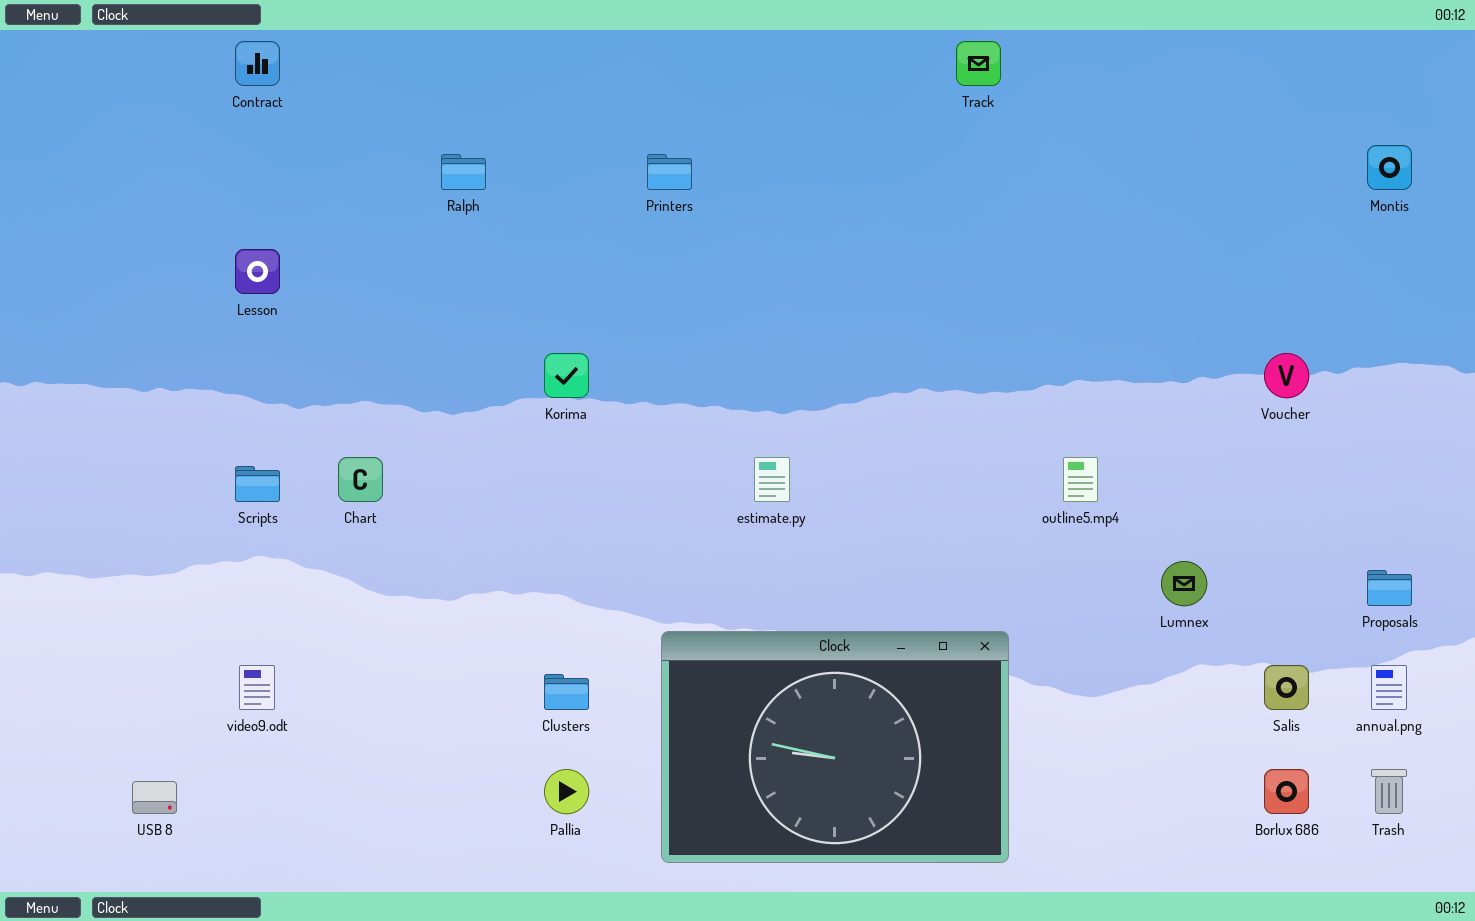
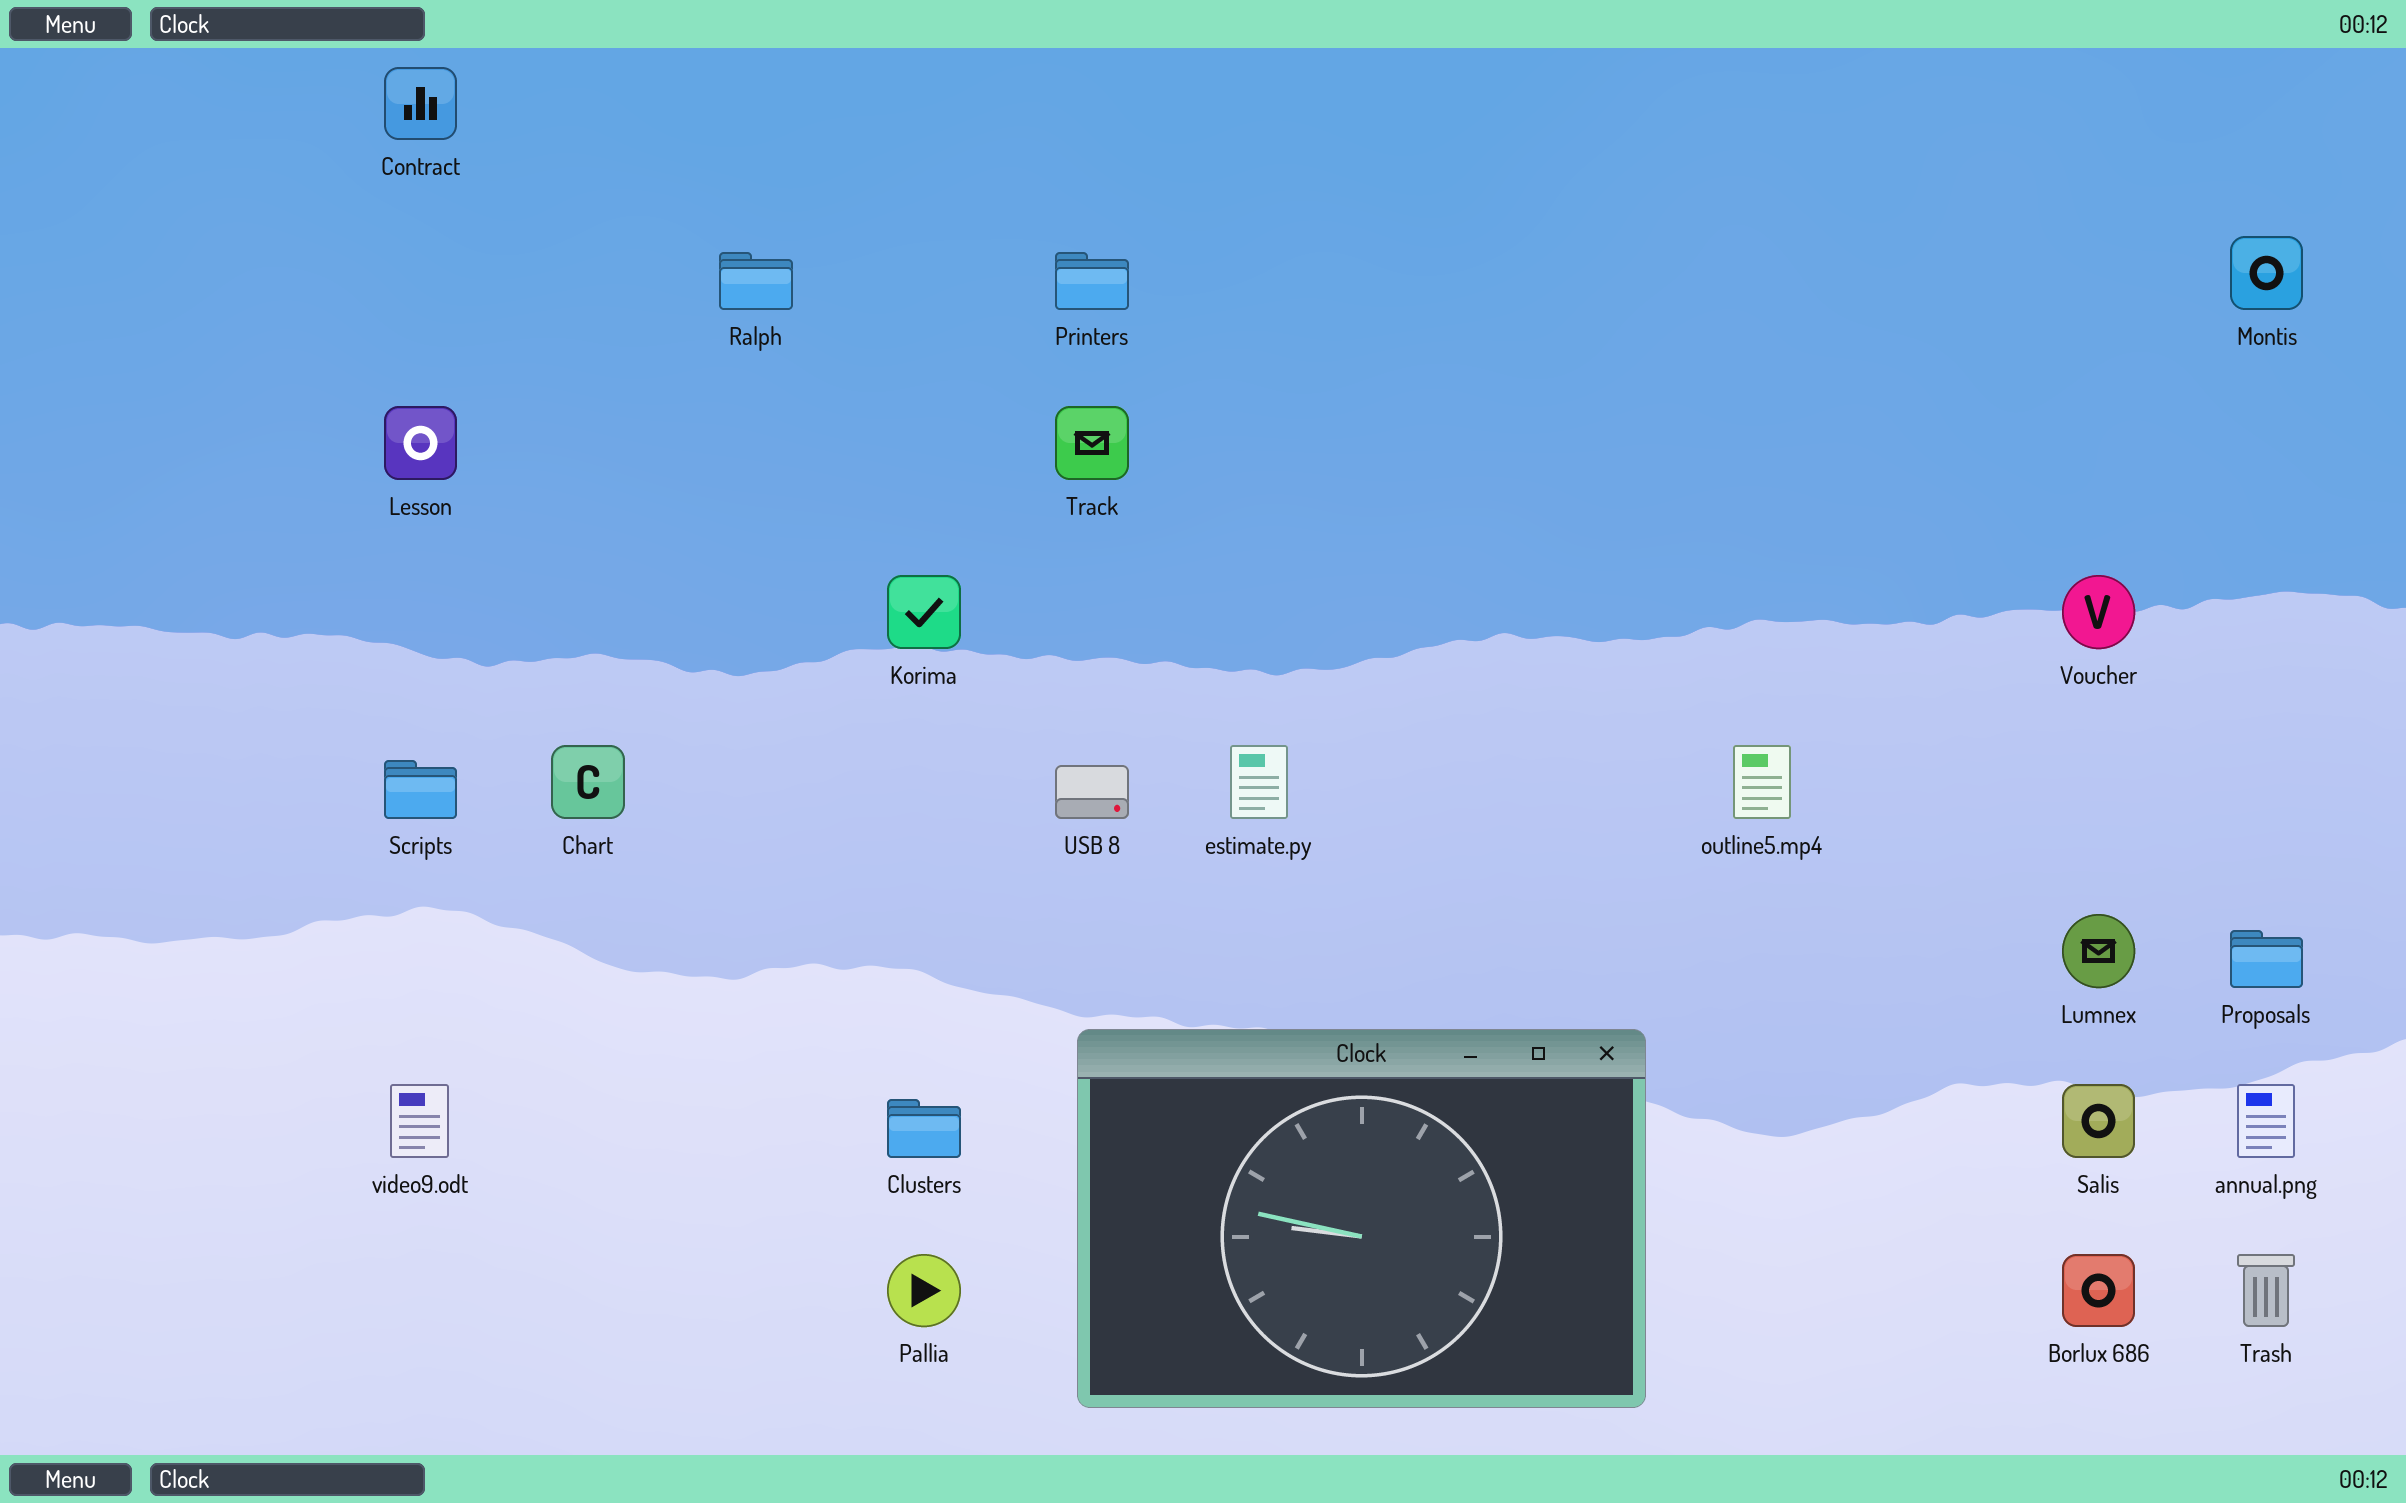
Track: [956,41,1001,86] -> [1055,406,1129,480], moved
Lumnex: [1161,561,1207,606] -> [2062,914,2135,988], moved
USB 8: [132,781,177,814] -> [1055,765,1129,819], moved

